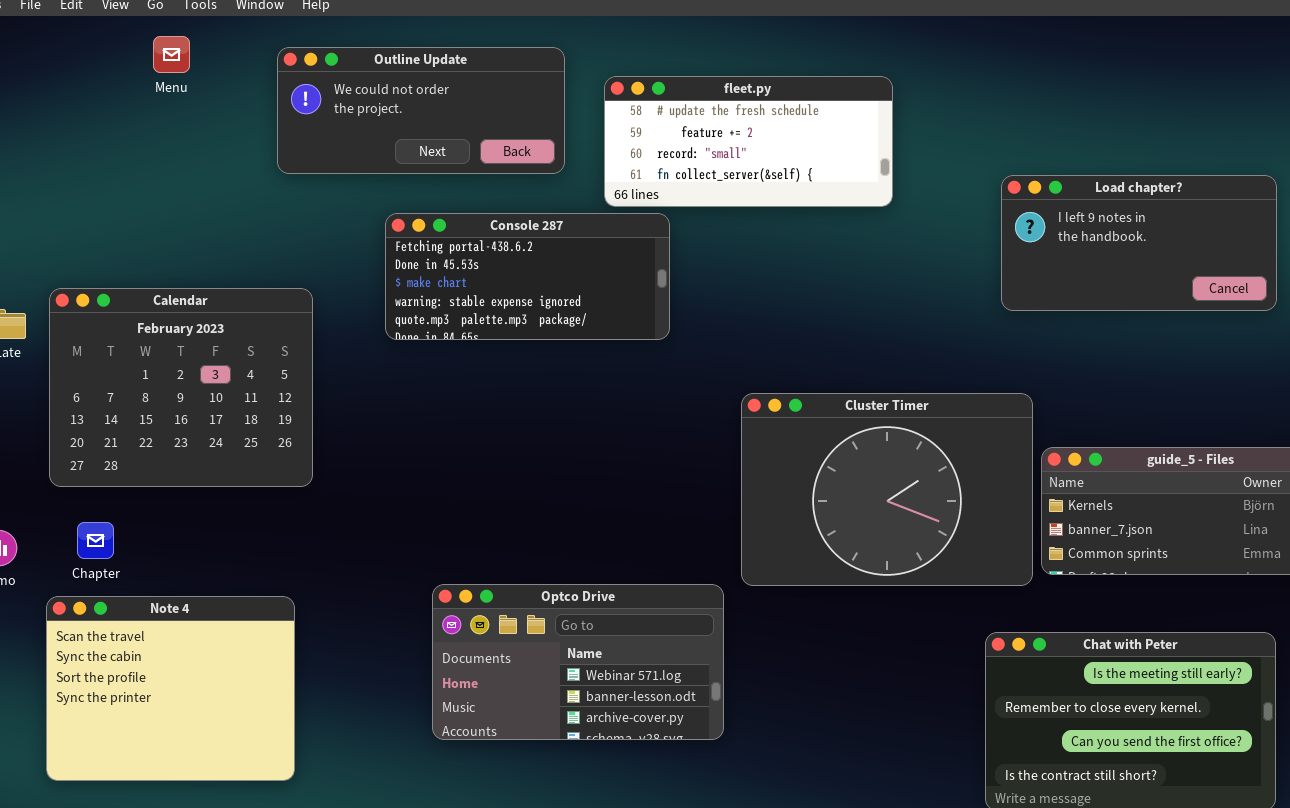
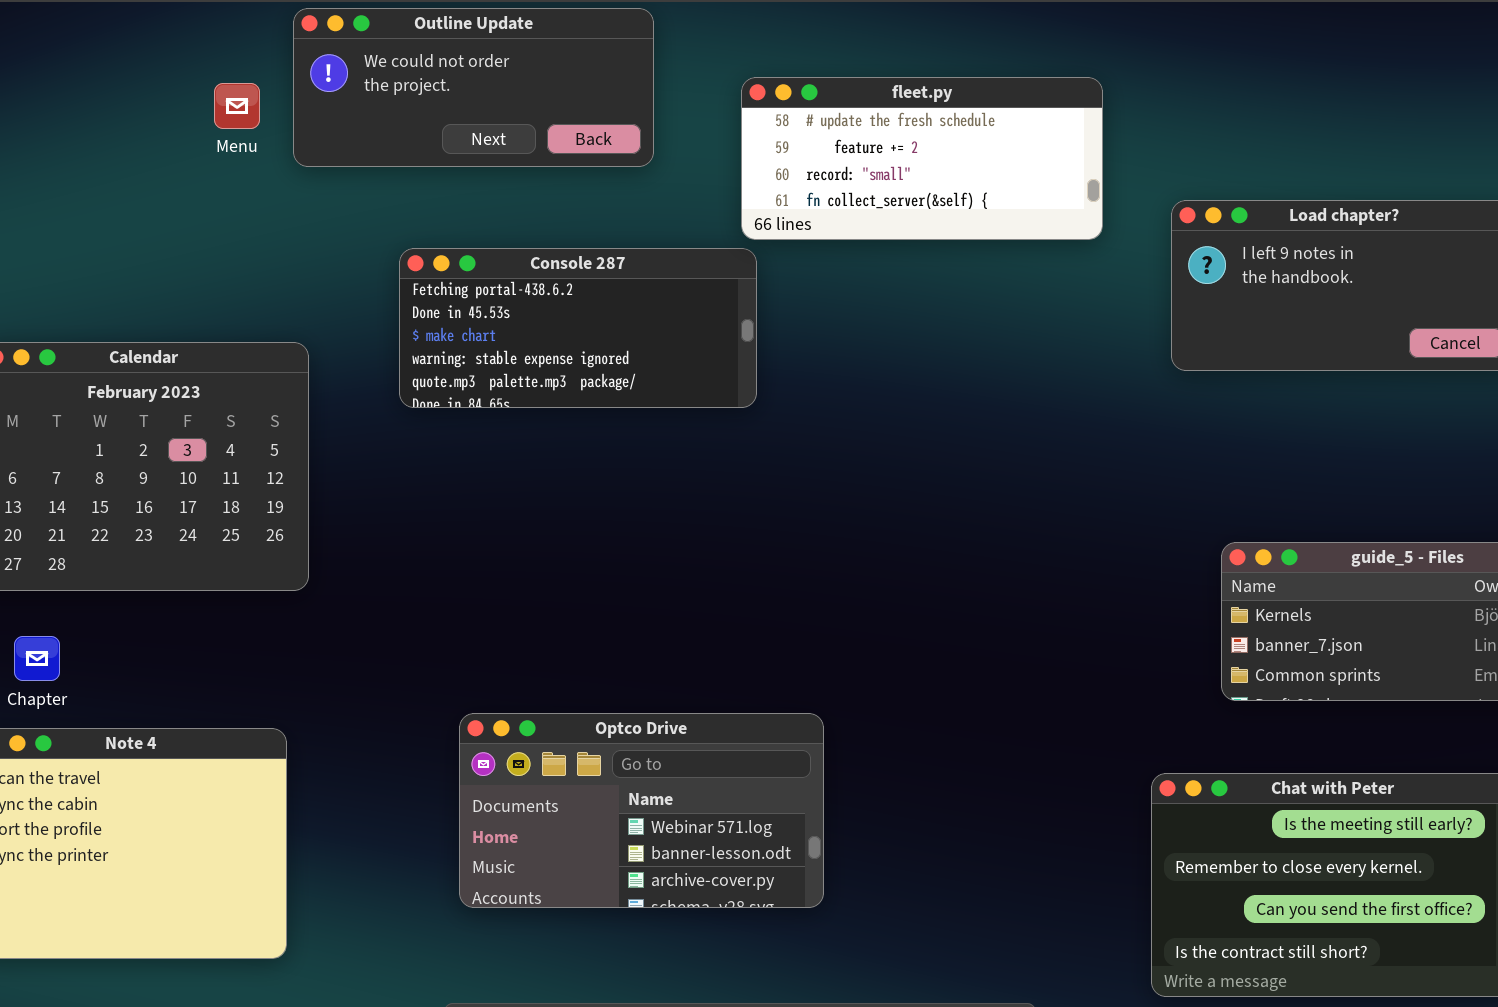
Menu: [153,36,190,73] -> [214,83,260,129], moved
Outline Update: [277,47,565,174] -> [293,8,654,167], moved
fleet.py: [604,76,893,207] -> [741,77,1103,240], moved
Cluster Timer: [741,393,1033,586] -> none, closed

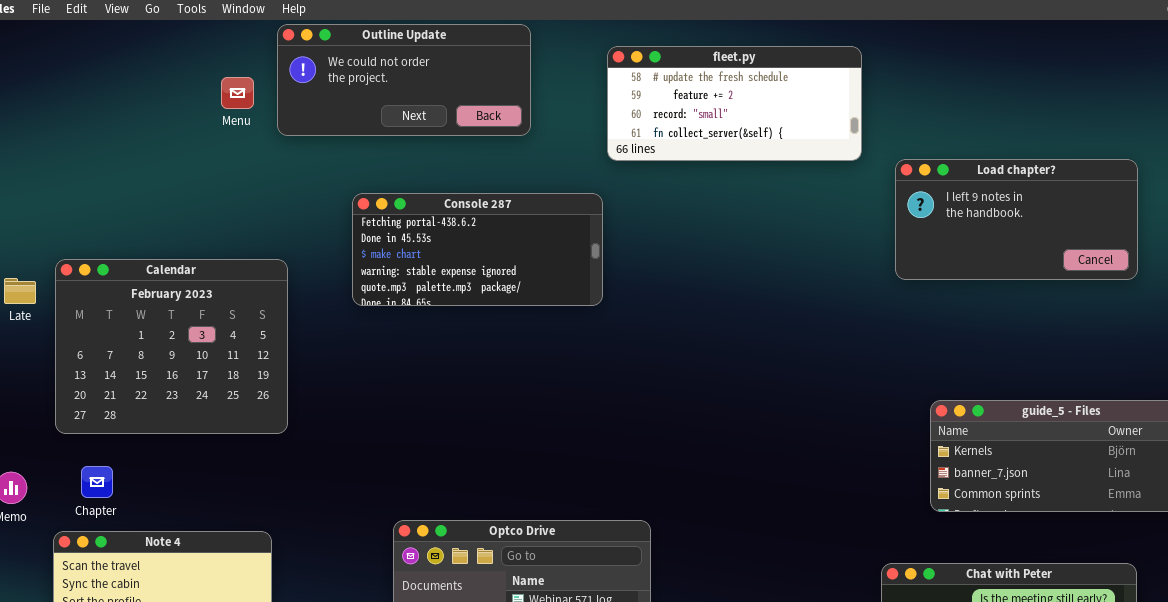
fleet.py: [741,77,1103,240] -> [607,46,862,161], moved

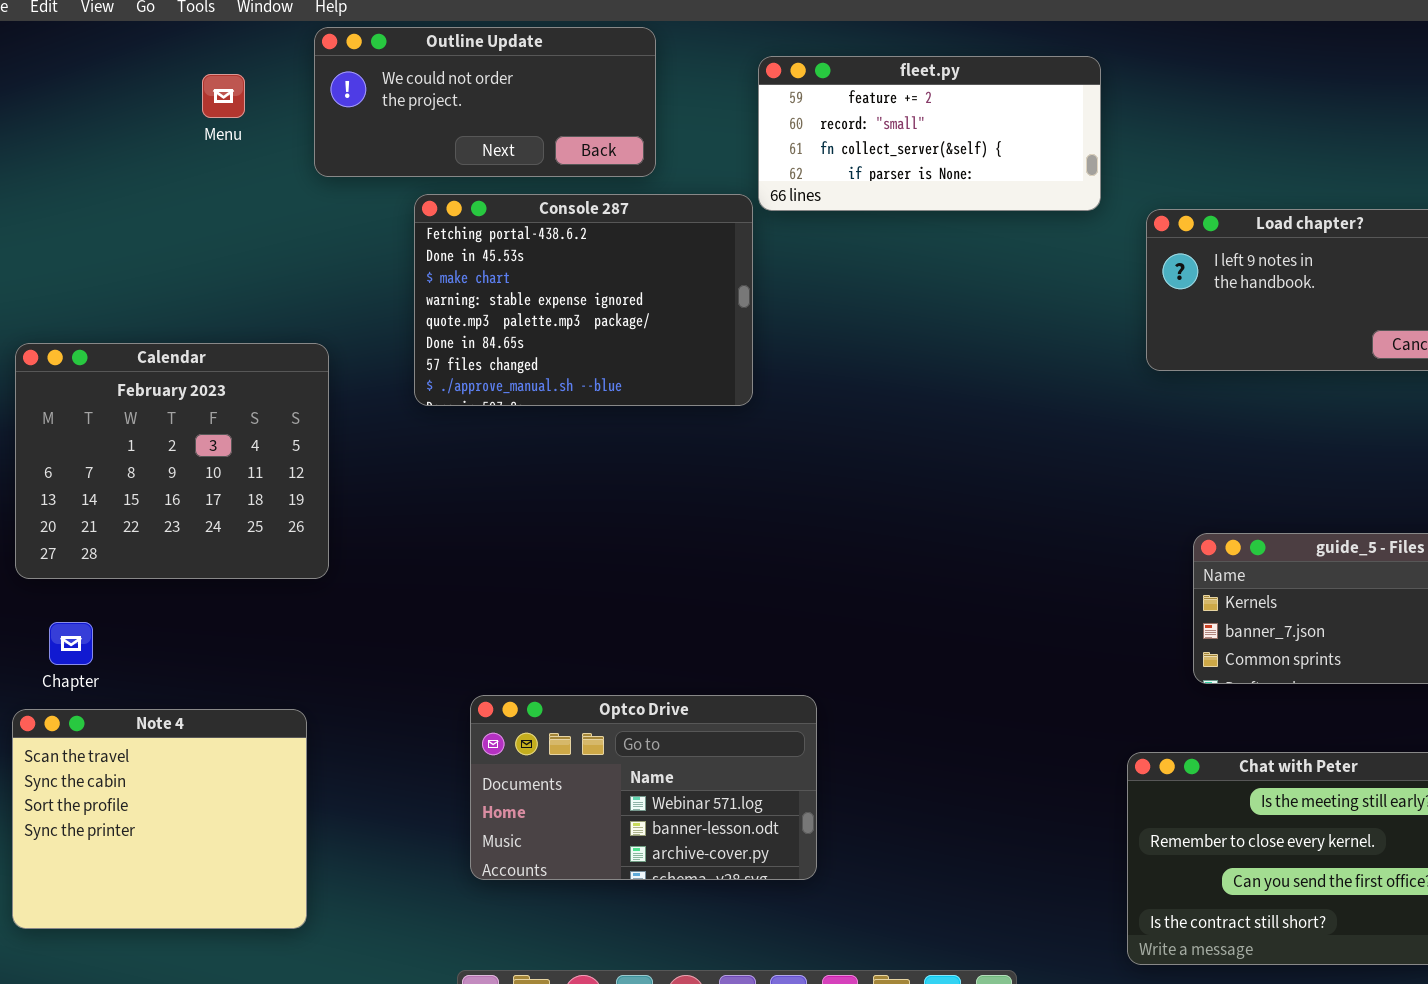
fleet.py: [607,46,862,161] -> [758,56,1101,211], scrolled down 1 row
Menu: [221,77,254,109] -> [202,74,245,118], moved
Console 287: [352,193,603,306] -> [414,194,753,406], resized

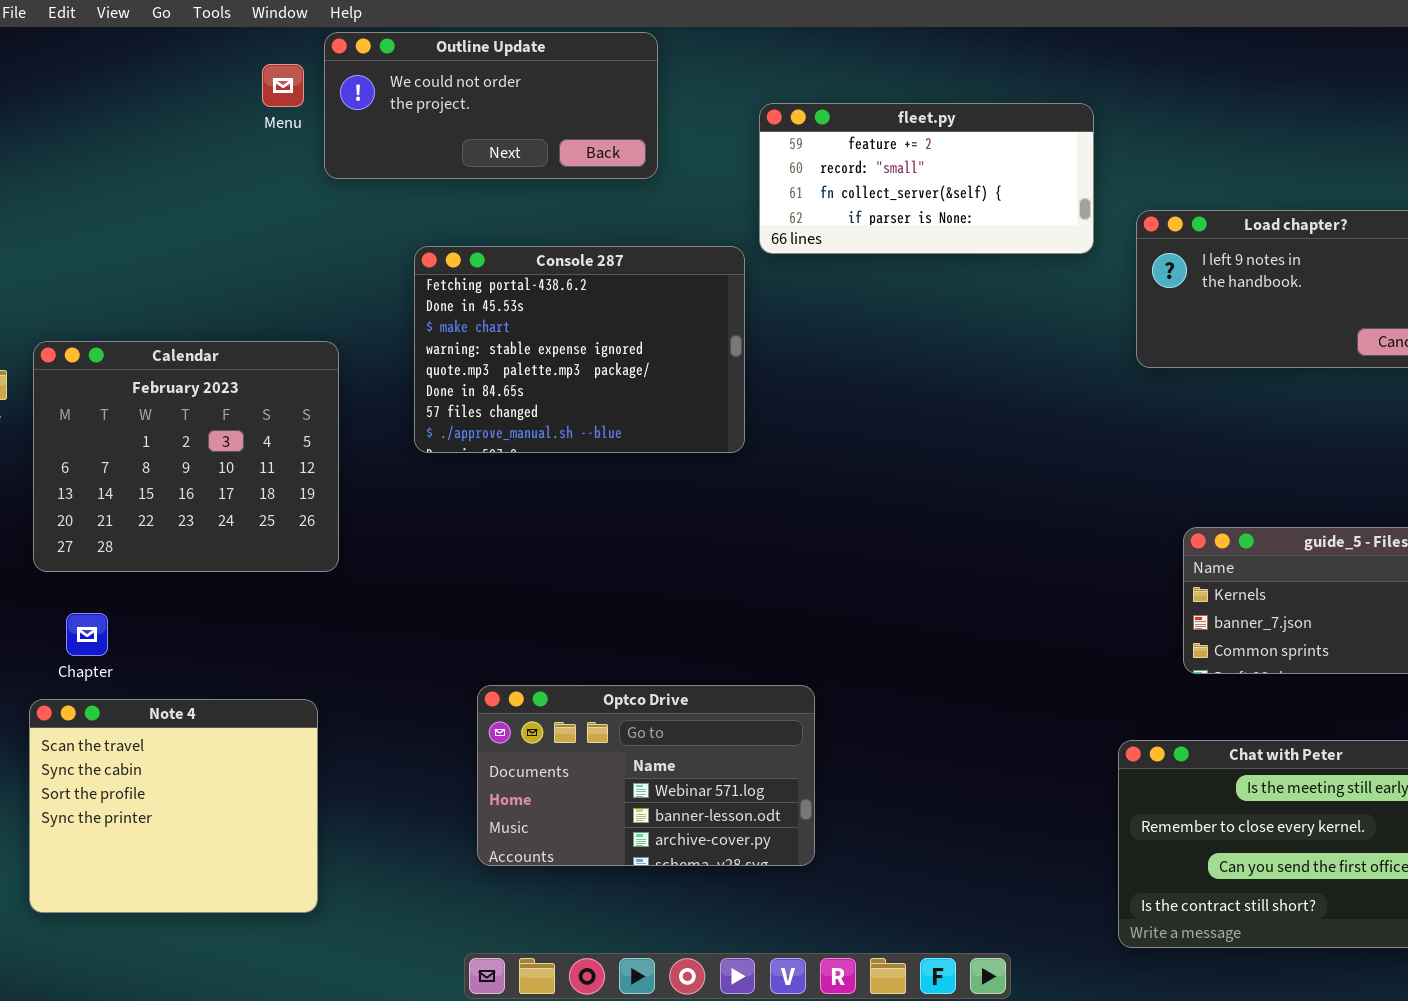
fleet.py: [758,56,1101,211] -> [759,103,1094,254], moved
Menu: [202,74,245,118] -> [262,64,304,107], moved
Console 287: [414,194,753,406] -> [414,246,745,453], moved

